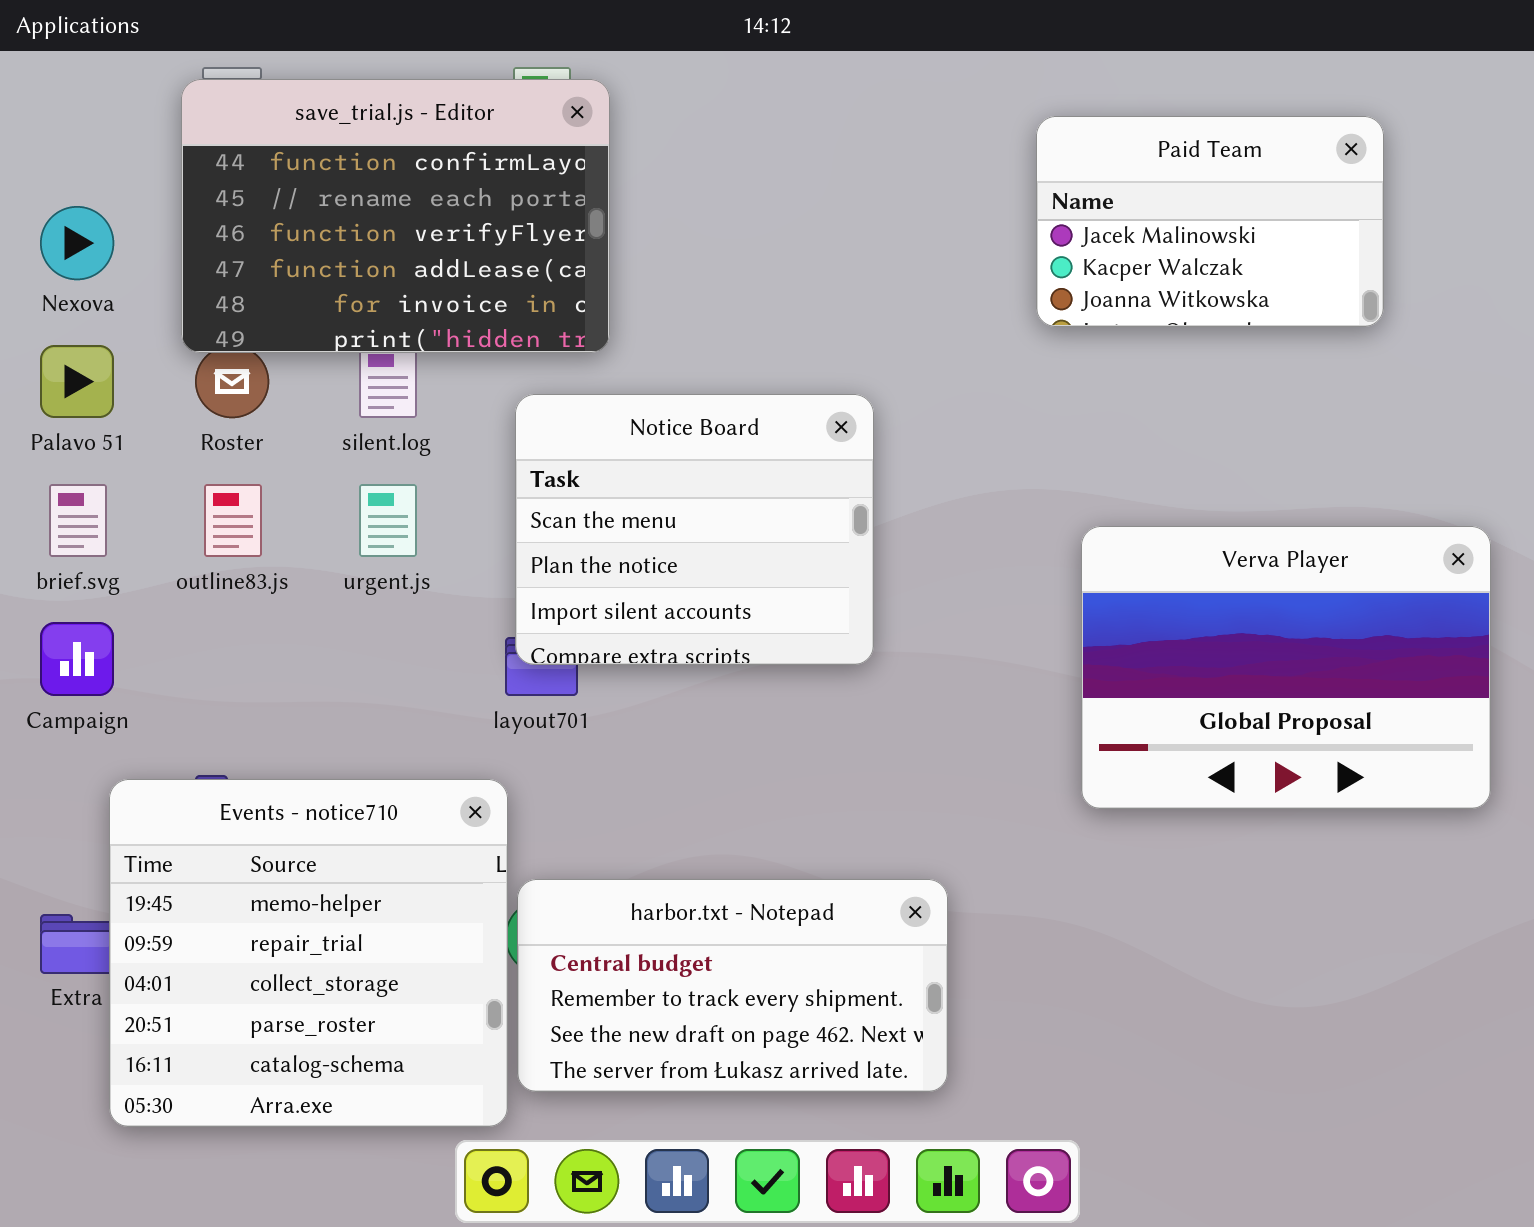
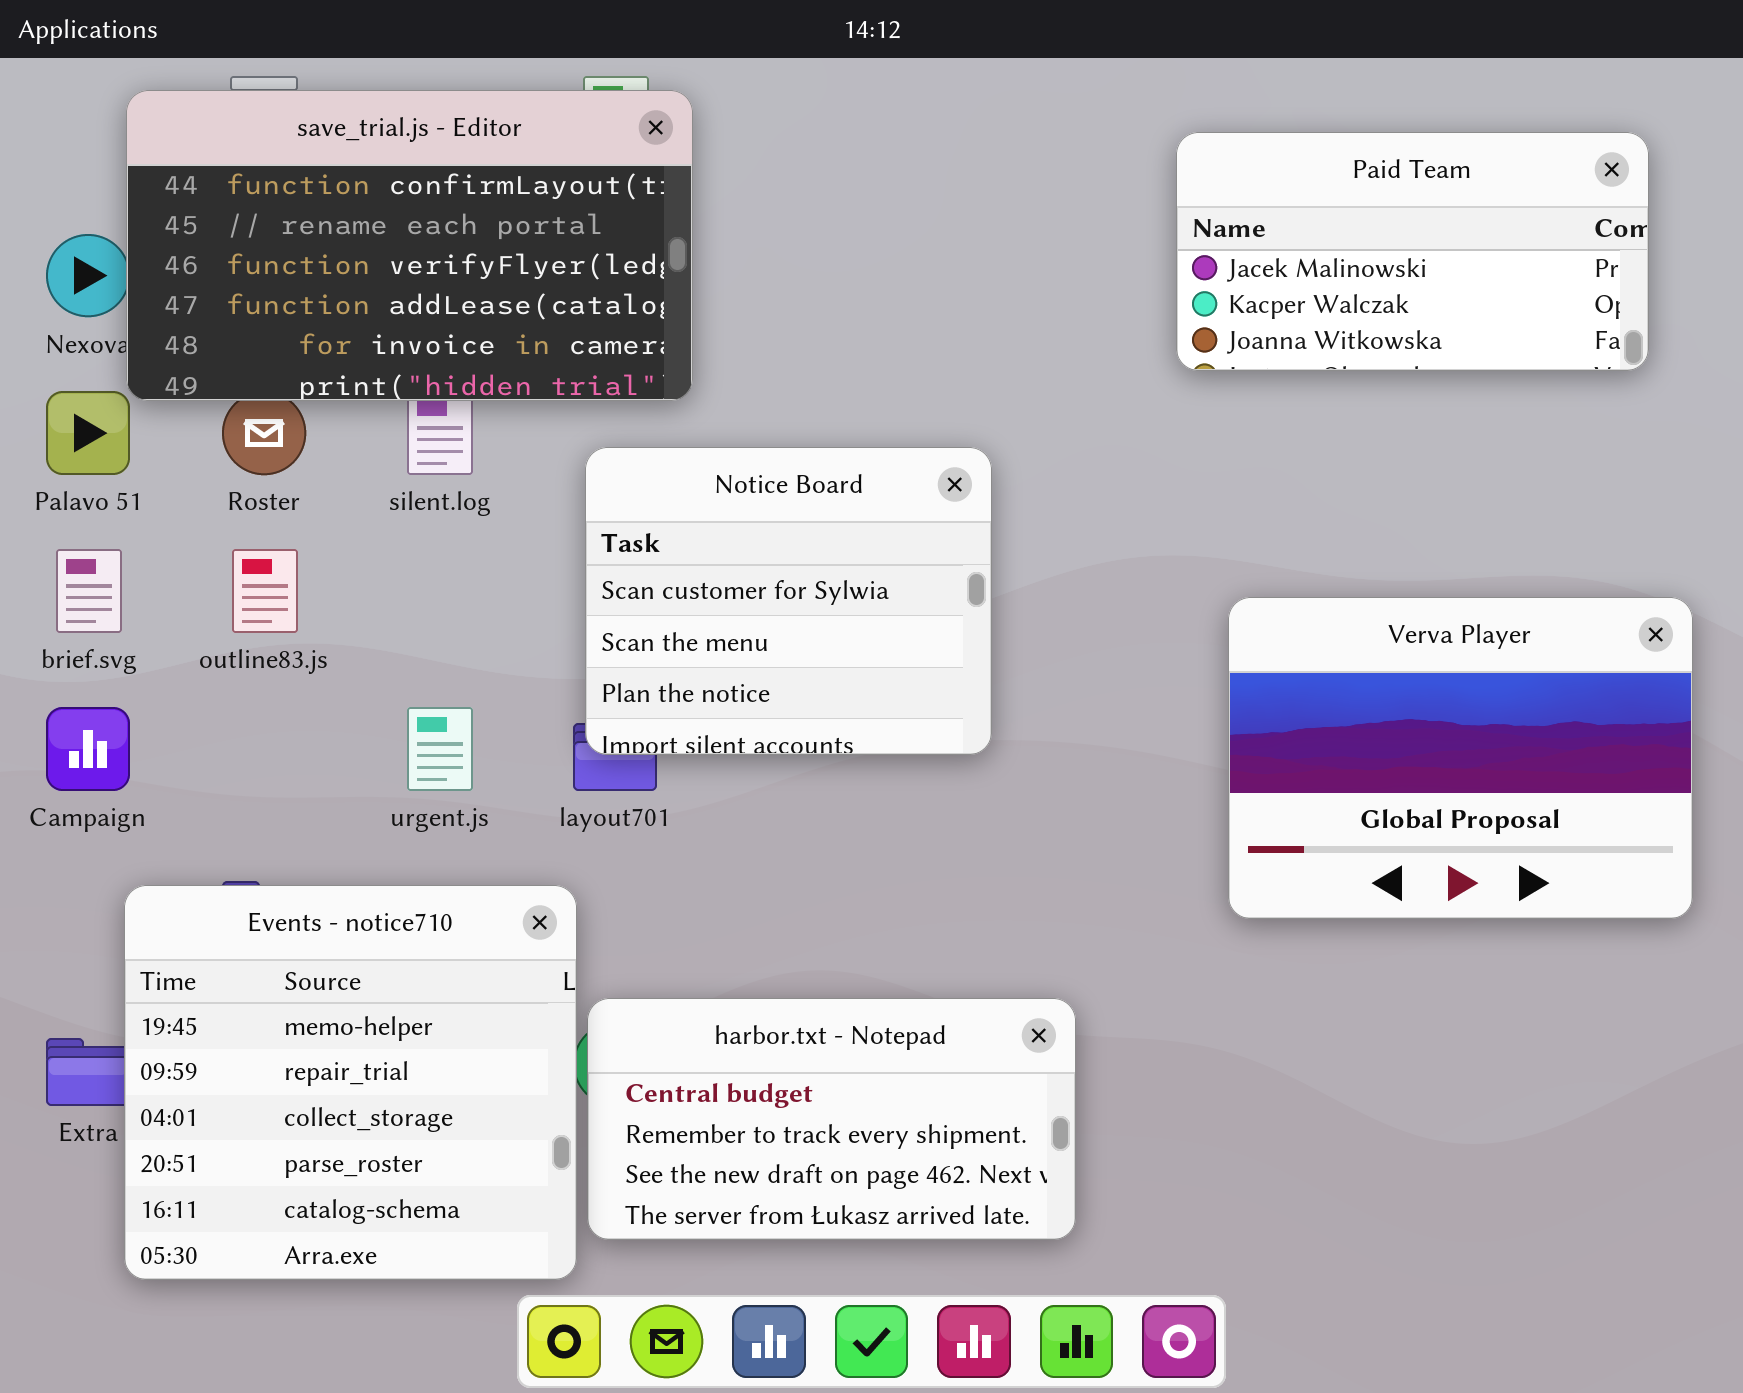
save_trial.js - Editor: [181,79,610,353] -> [126,90,693,401], resized
Paid Team: [1036,116,1384,327] -> [1176,132,1649,371], resized
Notice Board: [515,394,874,665] -> [585,447,992,755], scrolled up 1 row
urgent.js: [359,484,417,557] -> [407,707,473,791], moved

